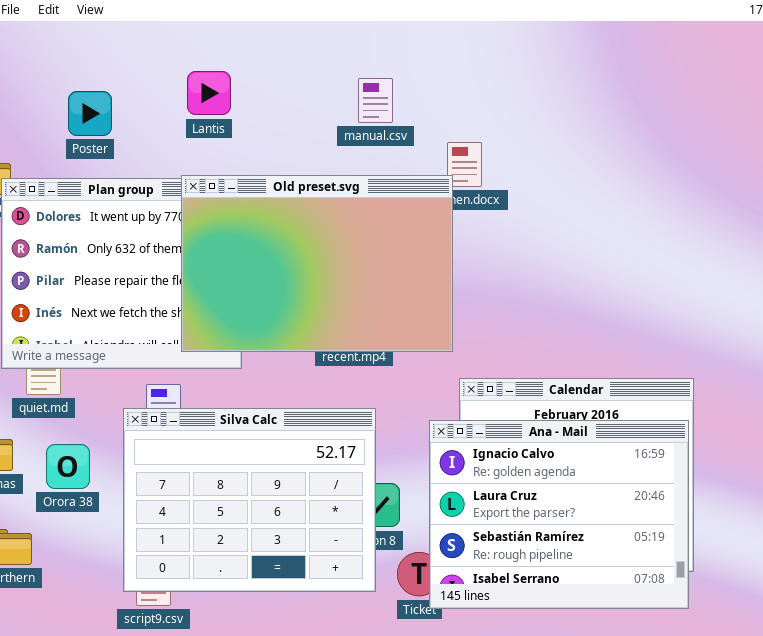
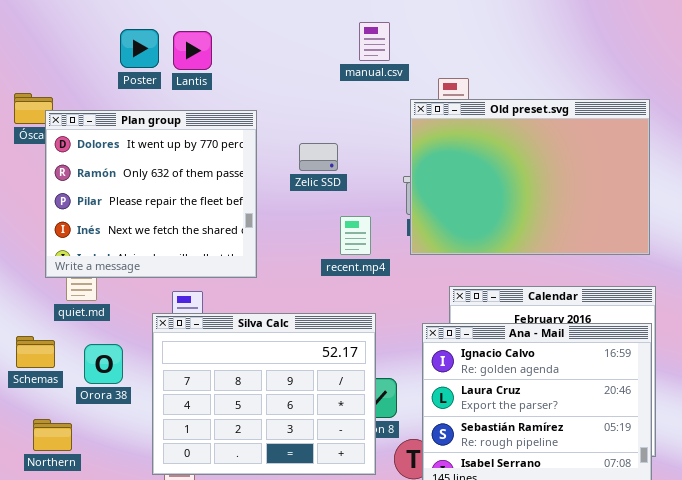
Lantis: [187,71,231,115] -> [173,31,212,70], moved
Poster: [68,91,112,136] -> [120,29,159,68], moved
Old preset.svg: [181,175,453,352] -> [410,99,650,255], moved

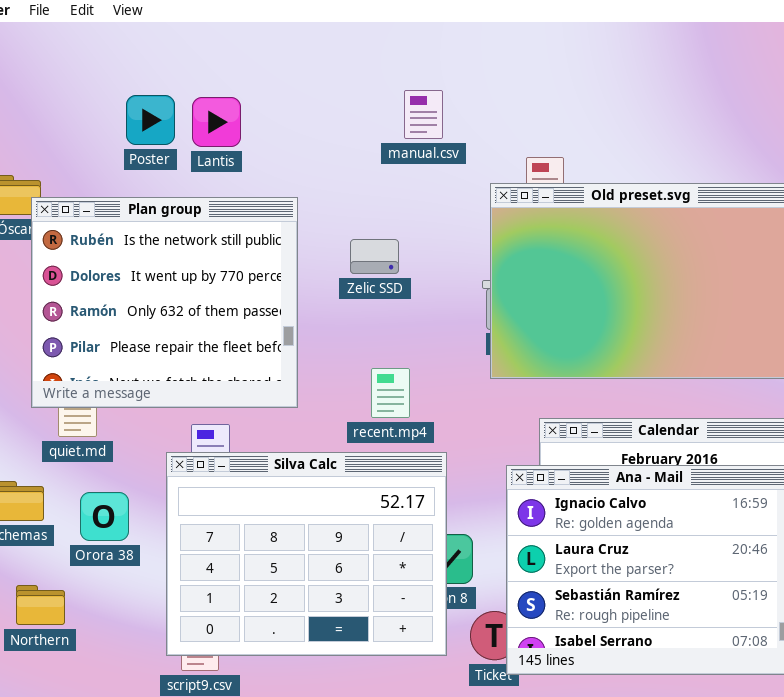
manual.csv: [359,22,390,61] -> [404,90,443,139], moved
Plan group: [45,110,257,278] -> [31,197,298,408], scrolled up 1 row
recent.mp4: [340,216,371,255] -> [371,368,410,418], moved

